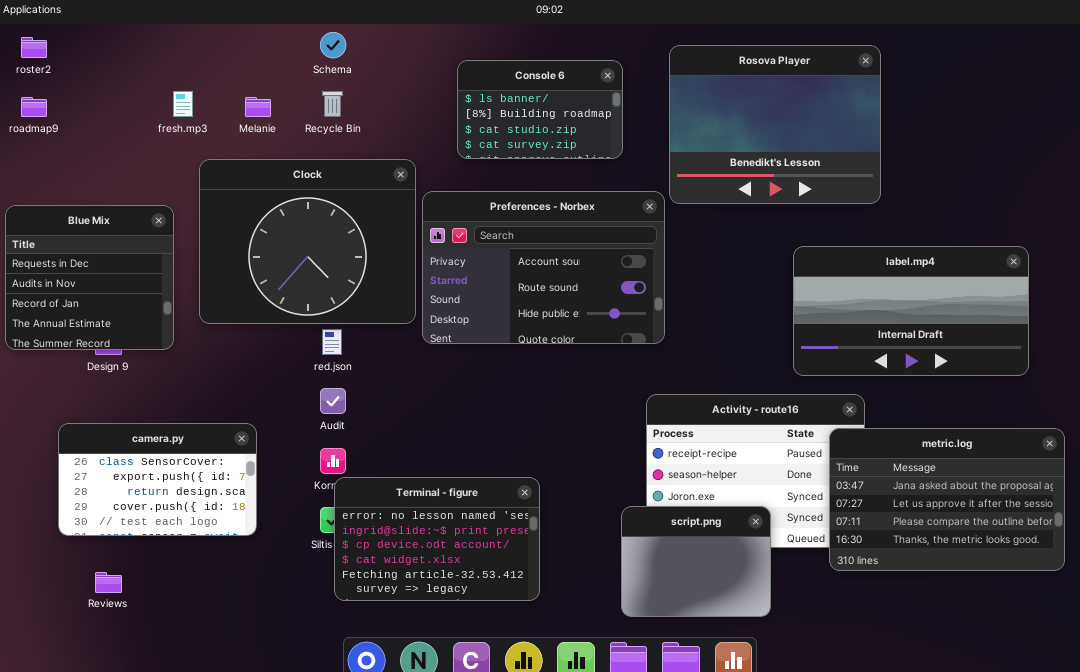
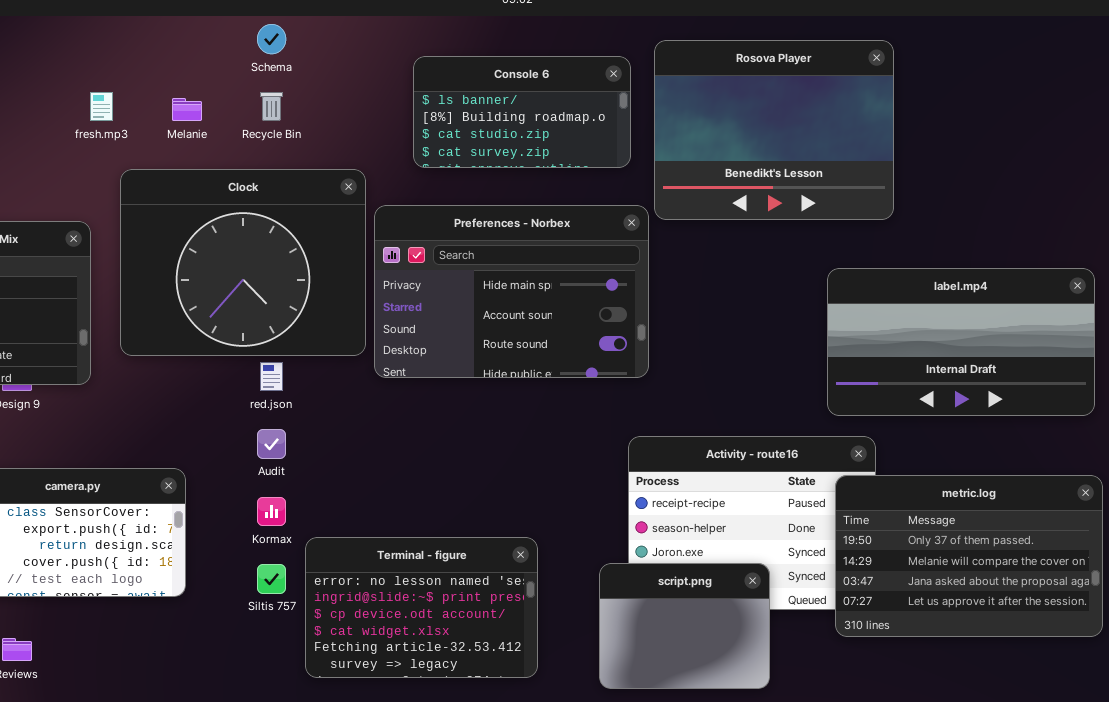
Console 6: [457,60,623,159] -> [413,56,631,168], resized
Preferences - Norbex: [422,191,665,344] -> [374,205,649,378], scrolled up 1 row
label.mp4: [793,246,1029,376] -> [827,268,1095,416], moved
metric.log: [829,428,1065,571] -> [835,475,1103,637], scrolled up 2 rows
Terminal - figure: [334,477,540,601] -> [305,537,538,678], moved

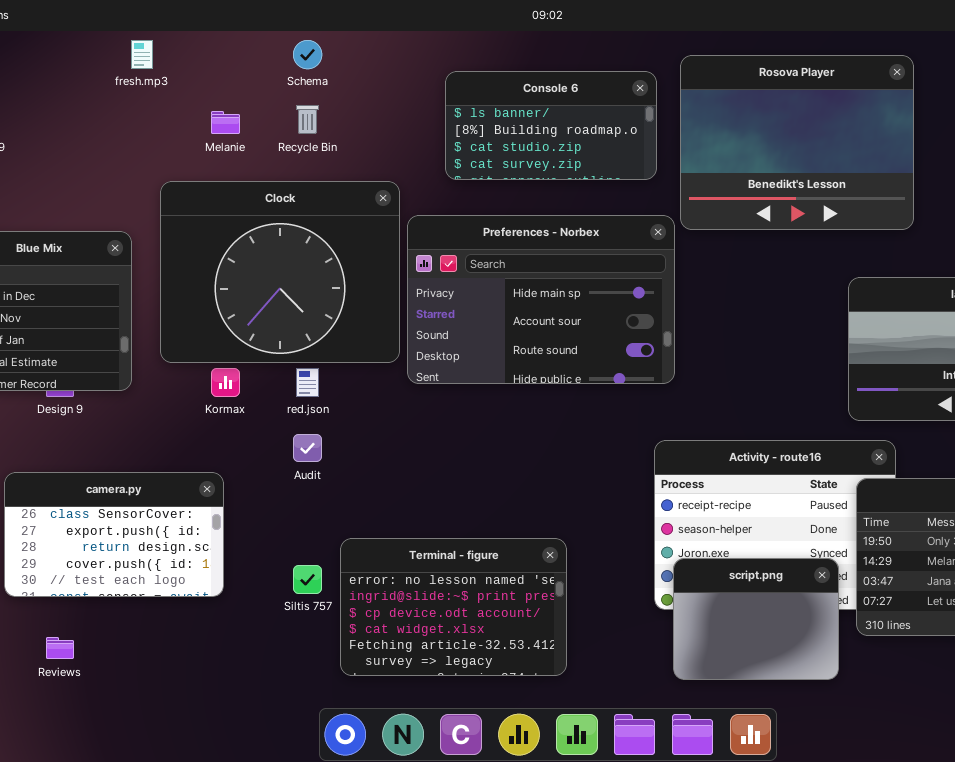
fresh.mp3: [90,92,113,121] -> [131,40,153,69], moved
Kormax: [257,497,286,526] -> [211,368,240,397], moved
script.png: [599,563,770,689] -> [673,558,839,680], moved

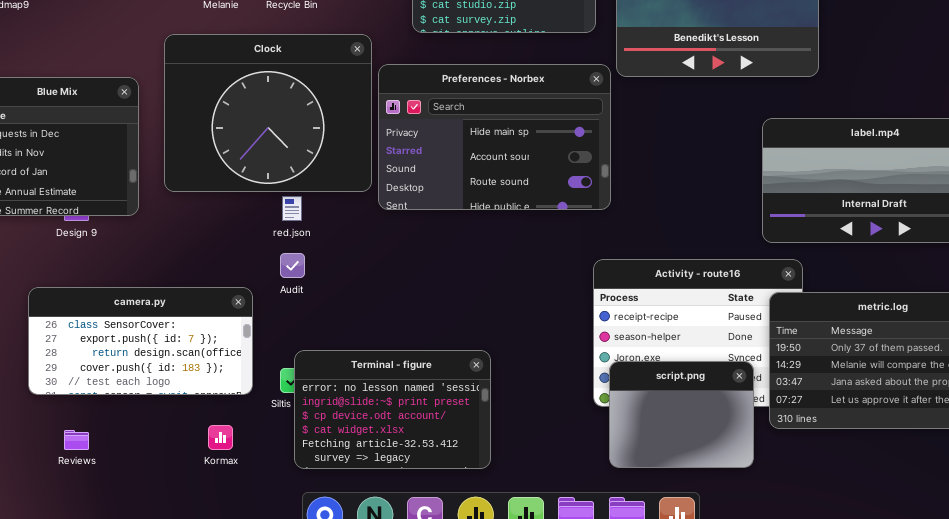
Kormax: [211,368,240,397] -> [208,425,233,450], moved
camera.py: [4,472,224,597] -> [28,287,253,395], resized
Terminal - figure: [340,538,567,676] -> [294,350,491,469], moved

